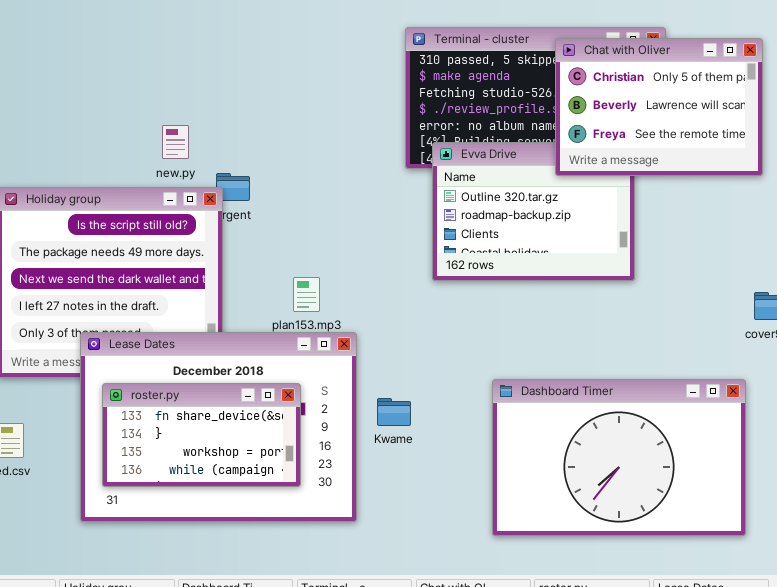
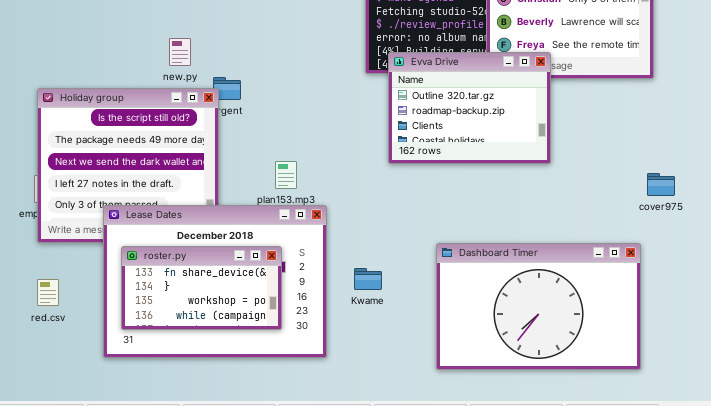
Evva Drive: [432,142,635,281] -> [388,52,551,164], raised
Kwame: [377,398,411,426] -> [354,268,382,290], moved

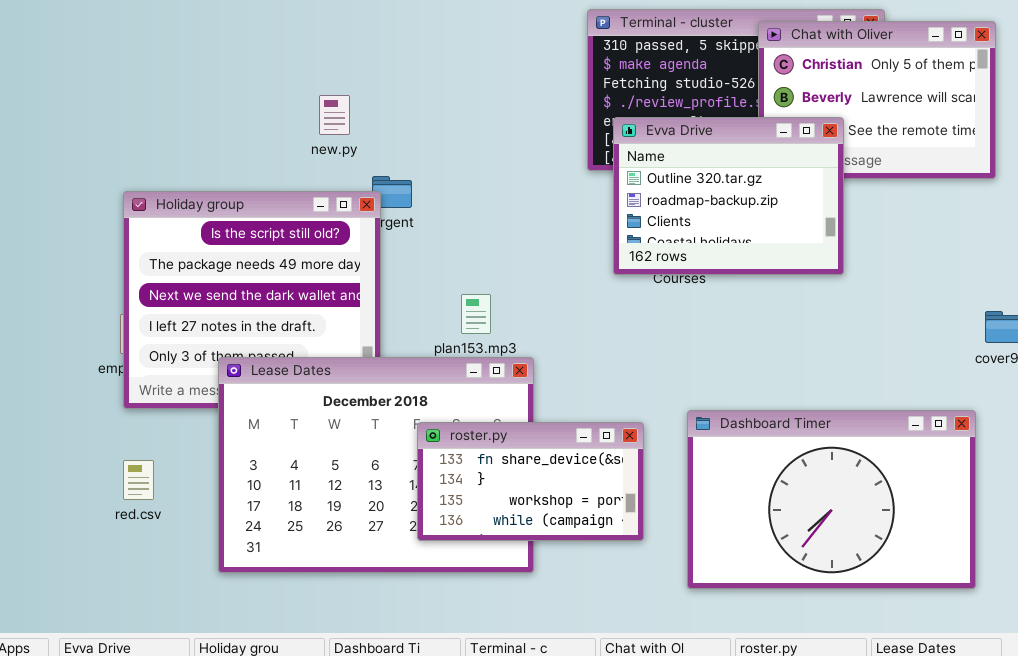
new.py: [169,38,191,66] -> [319,95,350,135], moved
Evva Drive: [388,52,551,164] -> [613,117,844,275], moved
roster.py: [121,246,282,330] -> [417,422,644,541], moved

